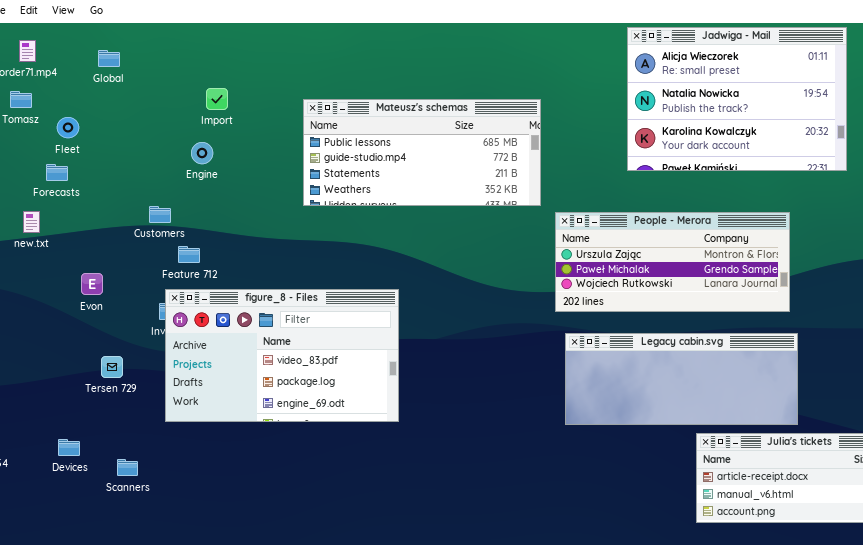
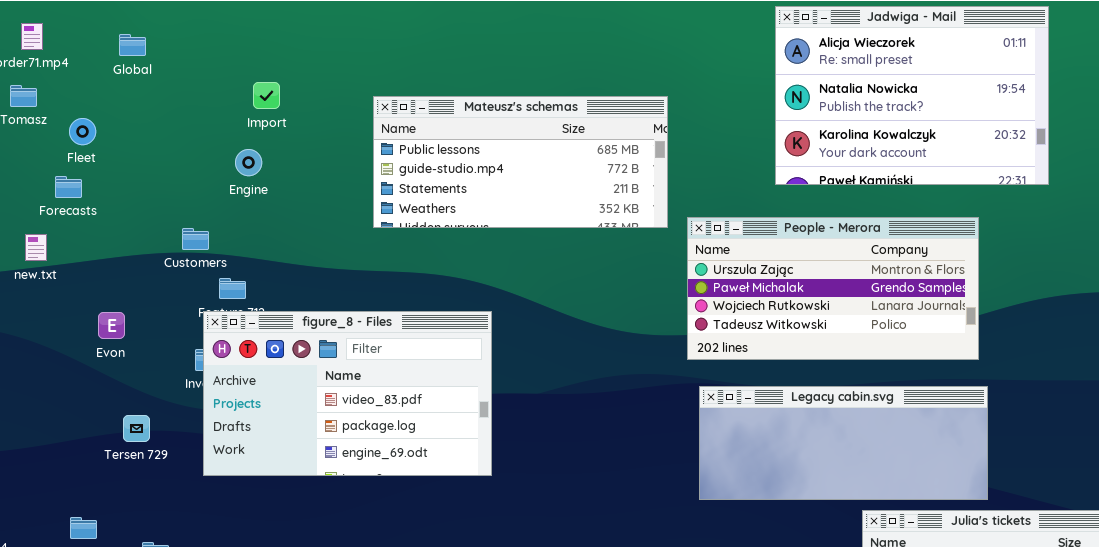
People - Merora: [555,212,790,312] -> [687,217,979,360], resized
figure_8 - Files: [165,289,399,422] -> [203,311,492,476], moved

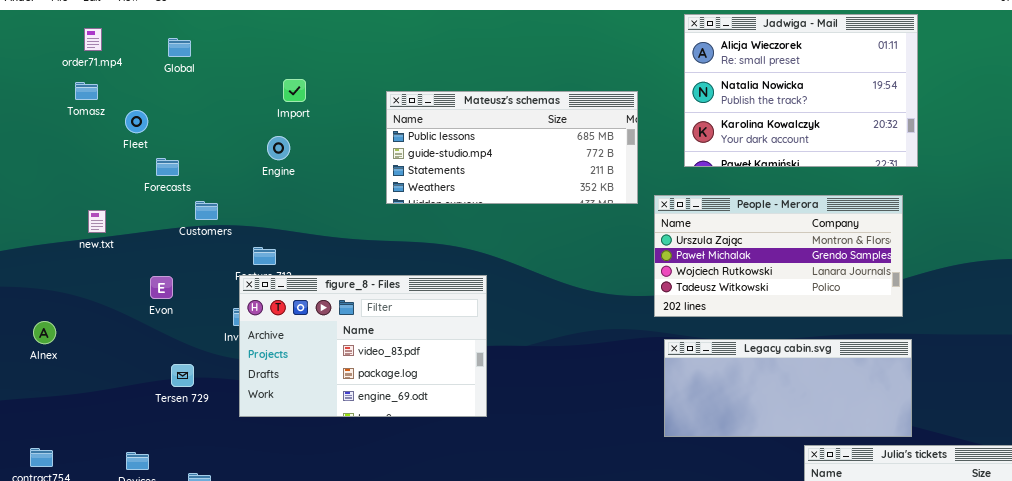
Jadwiga - Mail: [775,6,1049,185] -> [684,14,918,167], moved
Forecasts: [55,176,82,198] -> [156,158,179,176], moved
Customers: [182,228,209,250] -> [195,201,218,220], moved

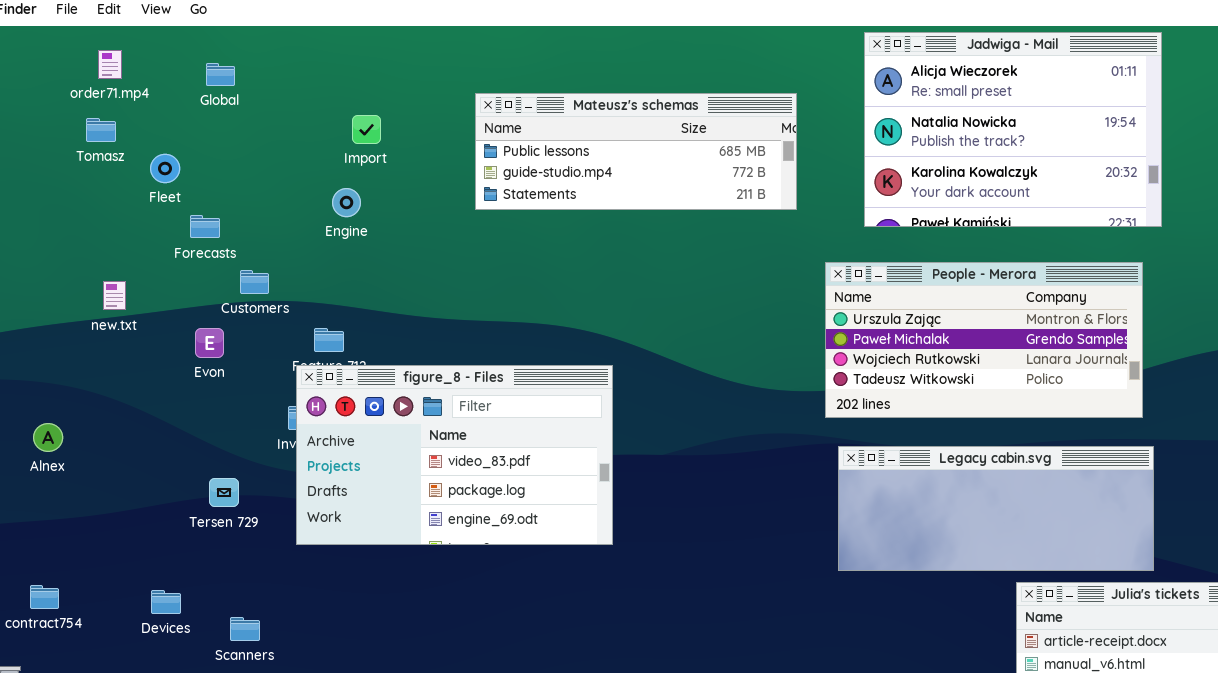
Mateusz's schemas: [386,91,638,204] -> [475,93,797,210], moved, resized
Evon: [150,276,173,299] -> [195,328,224,358], moved

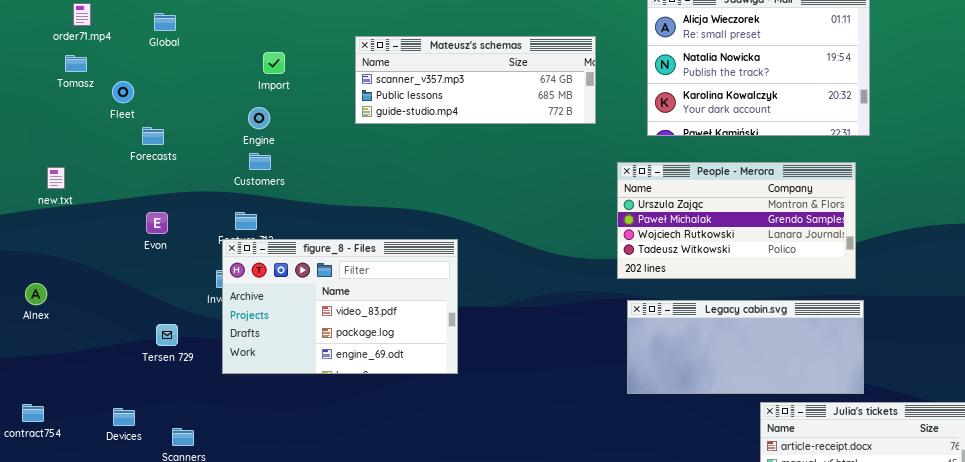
Mateusz's schemas: [475,93,797,210] -> [355,36,596,124], scrolled up 1 row
Customers: [240,270,269,294] -> [249,153,271,170], moved
new.txt: [103,281,126,310] -> [47,167,65,189], moved

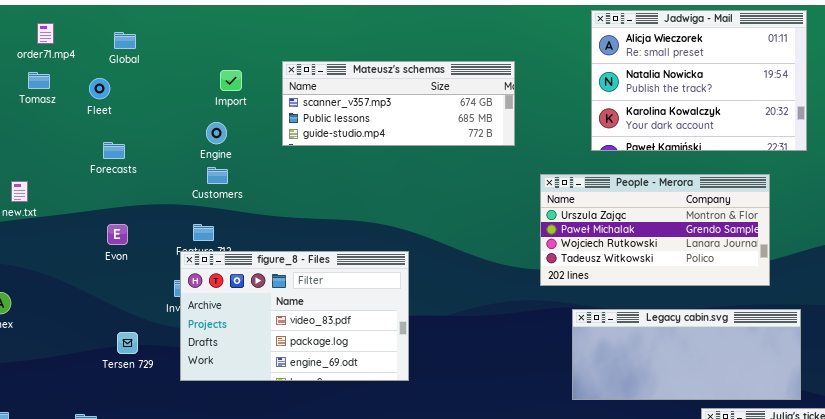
Mateusz's schemas: [355,36,596,124] -> [282,61,515,146], moved
Fleet: [112,81,134,103] -> [89,78,110,99], moved
People - Merora: [617,162,856,279] -> [540,174,770,286], moved

